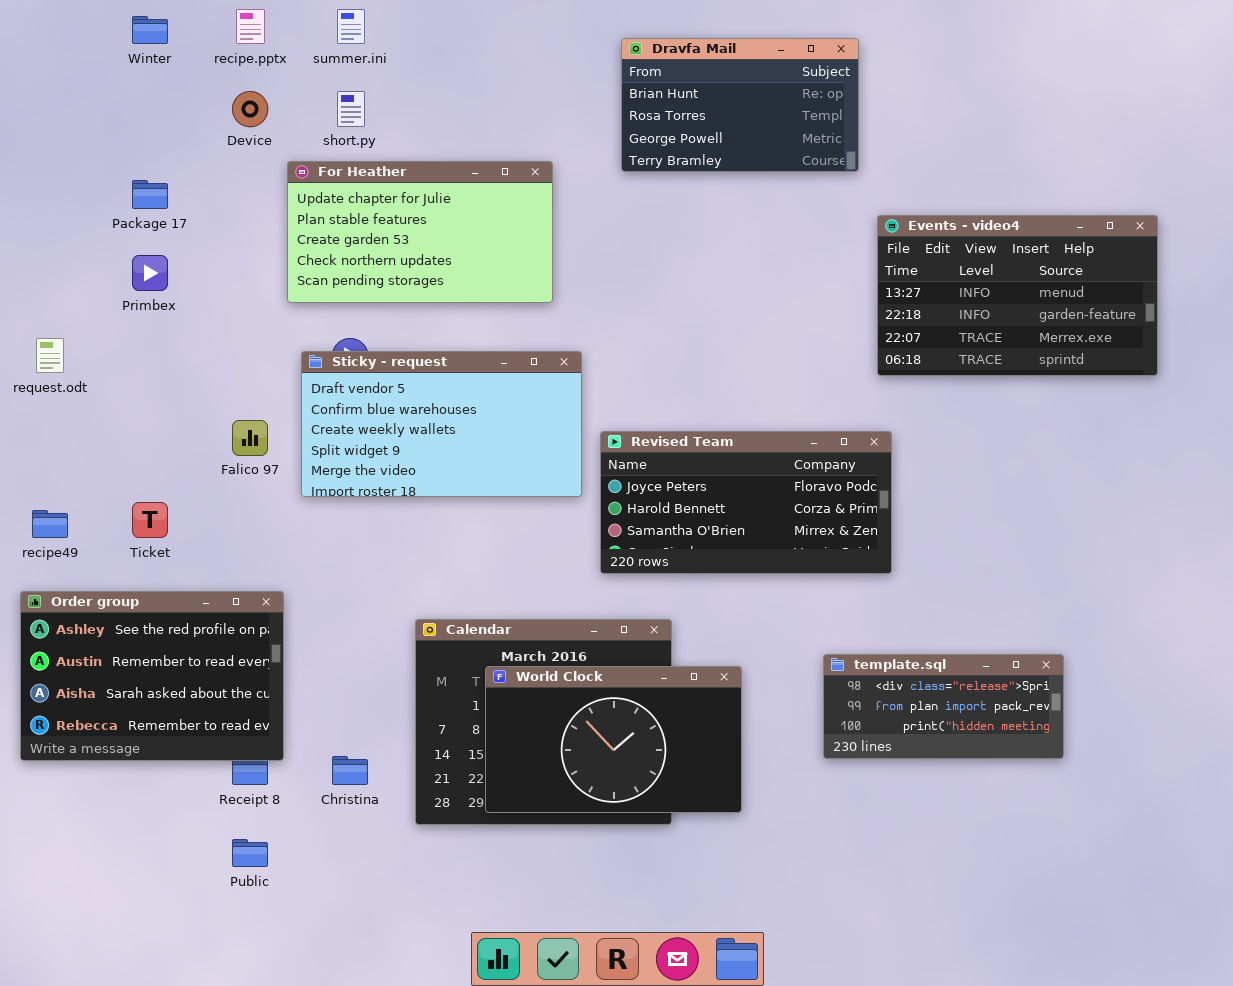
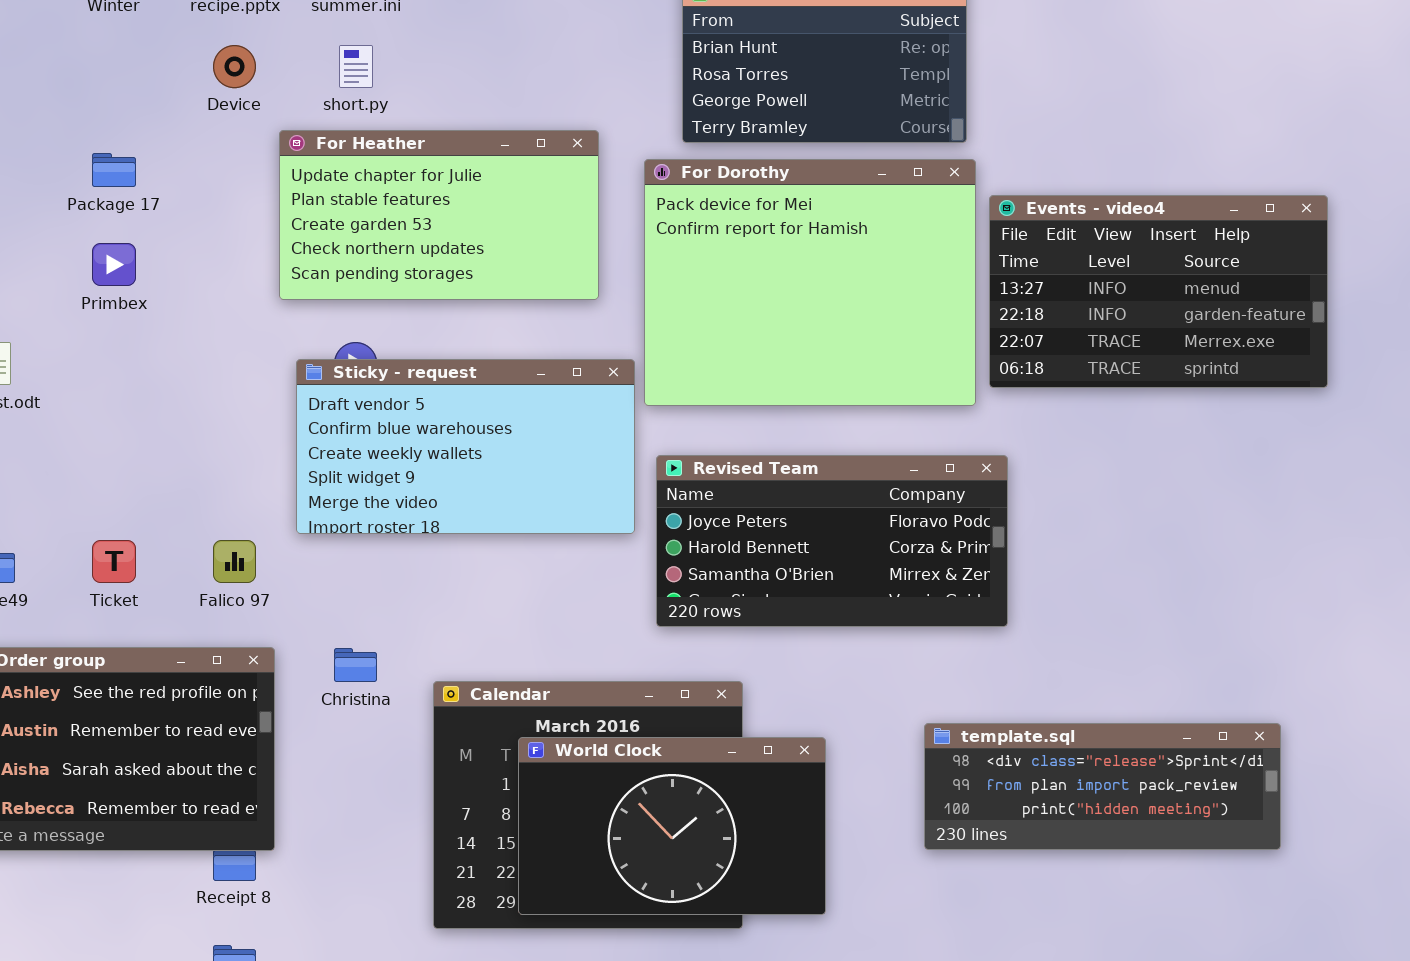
For Dorothy: none -> [644,159,976,406], opened
Falico 97: [232,420,268,456] -> [213,540,256,583], moved
template.sql: [823,654,1064,759] -> [924,723,1281,850], resized
Christina: [332,756,368,785] -> [334,648,377,682], moved

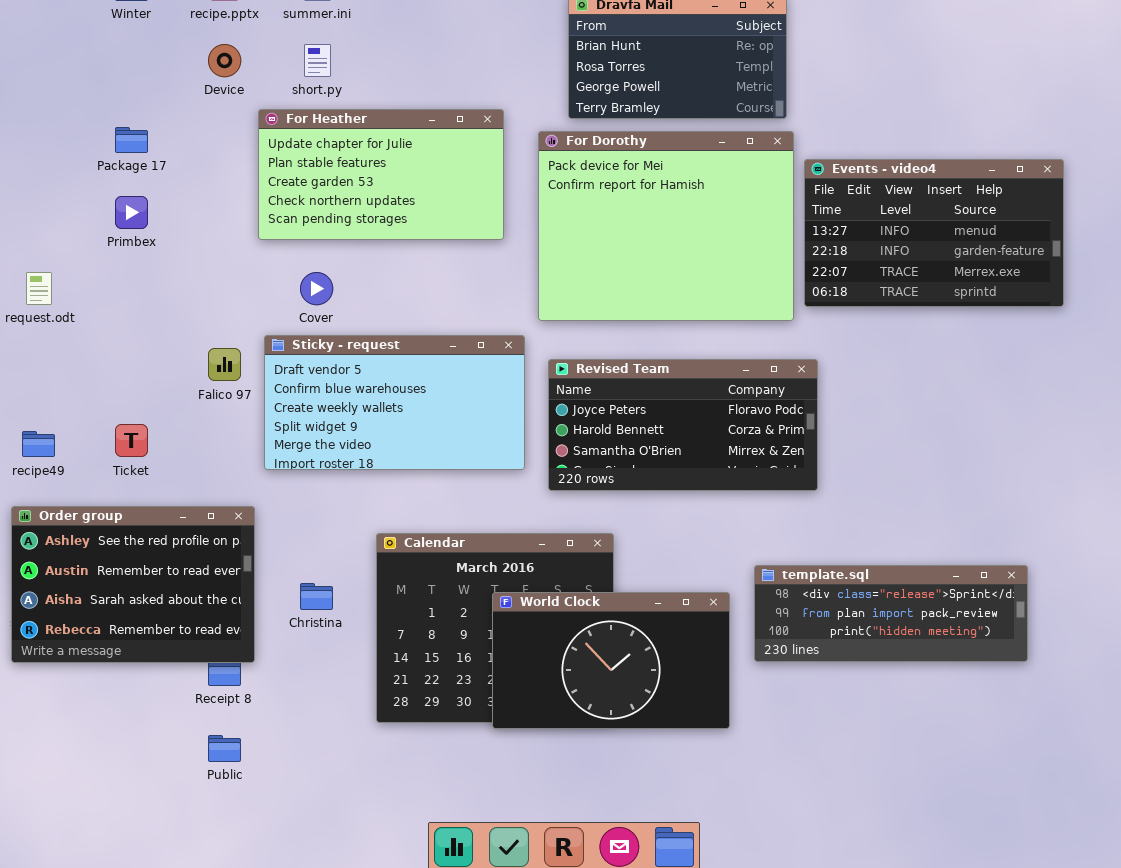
Sticky - request: [296,359,635,534] -> [264,335,525,470], moved
Falico 97: [213,540,256,583] -> [208,348,241,381], moved
Christina: [334,648,377,682] -> [300,583,333,610], moved
World Clock: [518,737,826,915] -> [492,592,730,729], moved

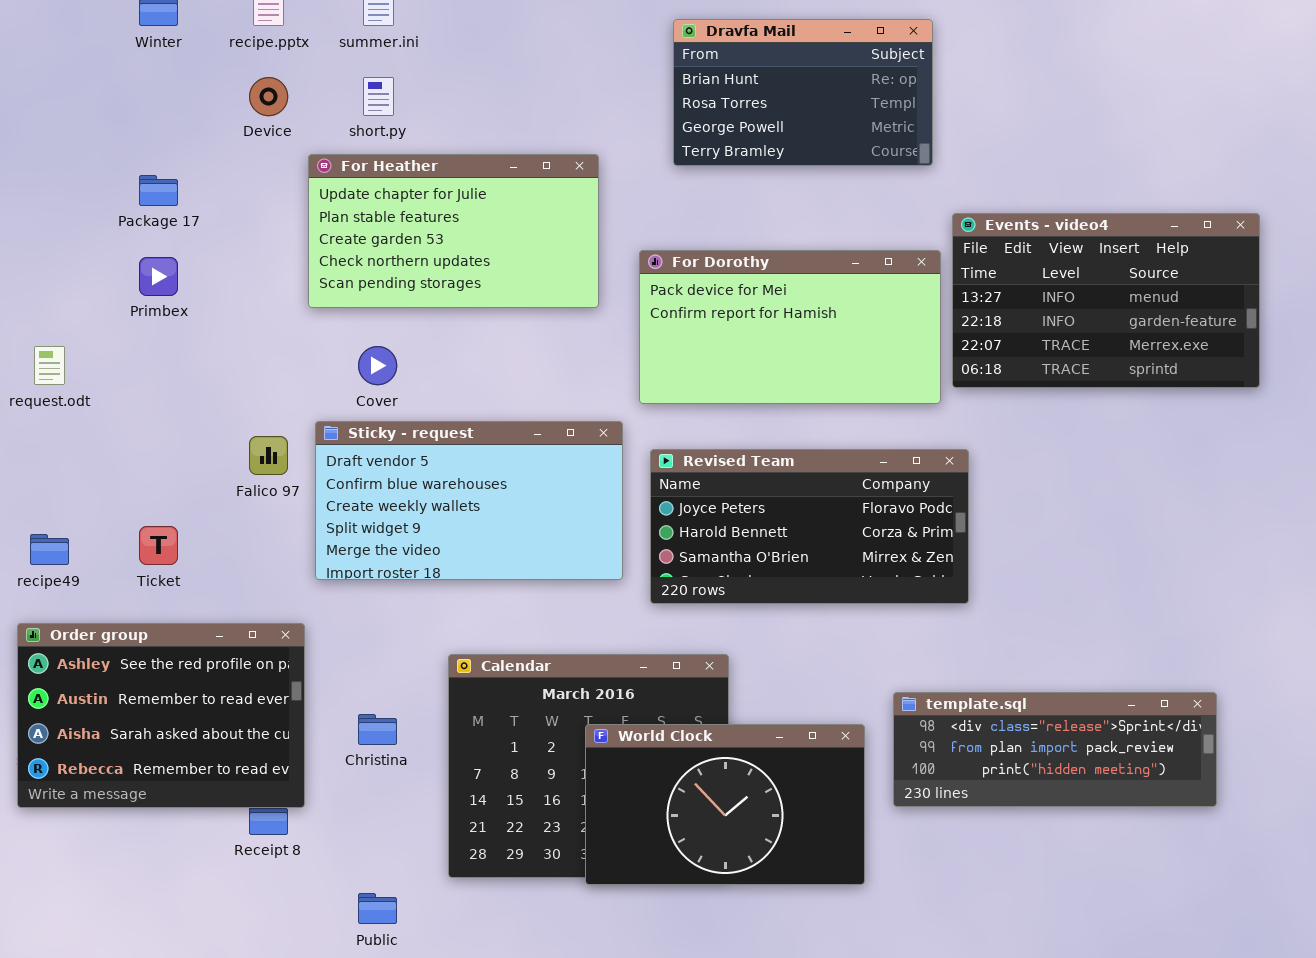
For Dorothy: [538,131,794,321] -> [639,250,941,404], resized
Public: [208,735,241,762] -> [358,893,397,924], moved

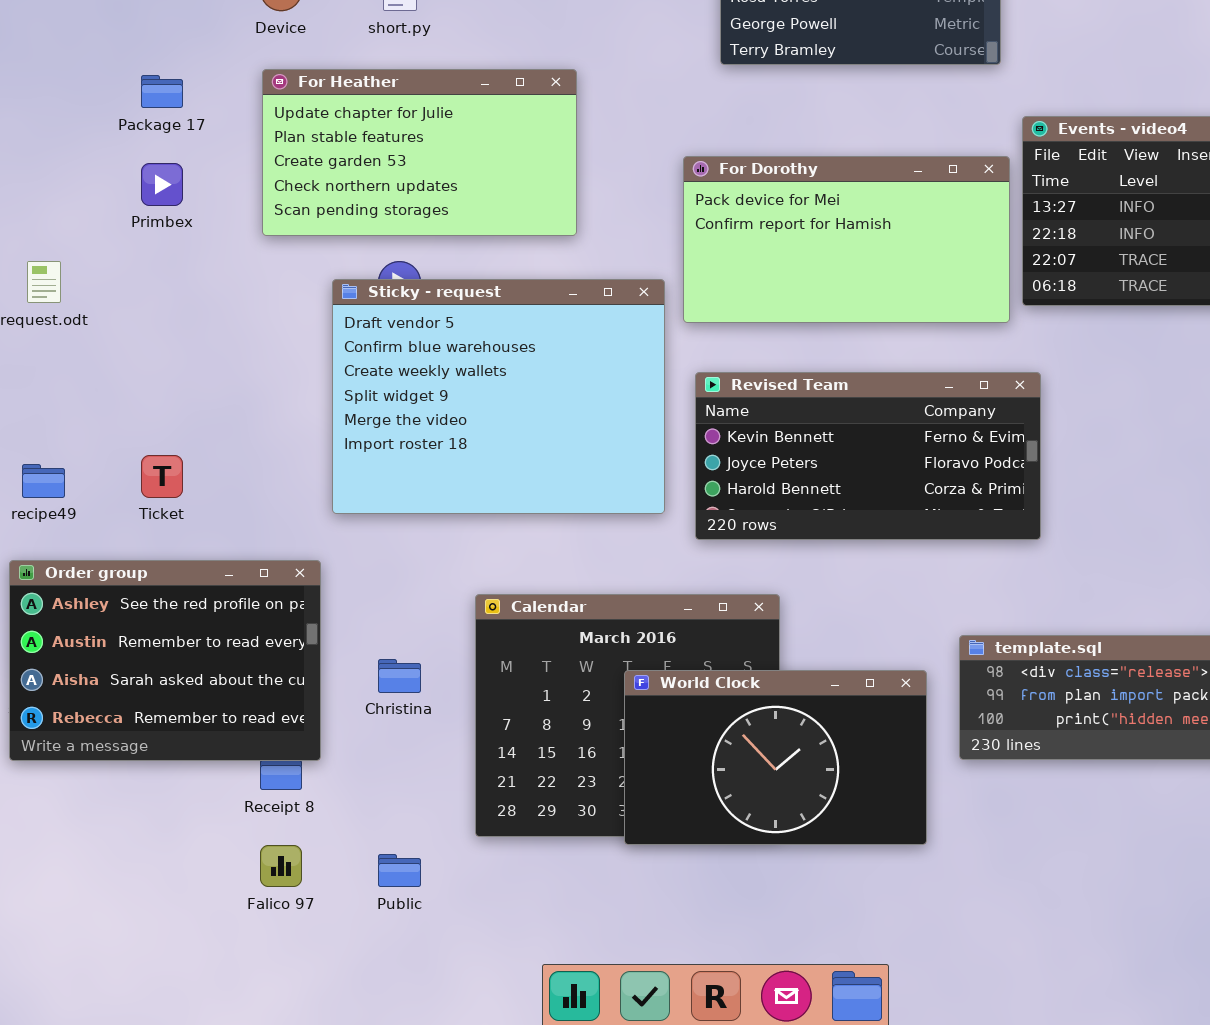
For Heather: [308,154,599,308] -> [262,69,577,236], moved
Sticky - request: [315,421,623,580] -> [332,279,665,514], resized
Falico 97: [249,436,288,475] -> [260,845,302,887], moved
Revised Team: [650,449,969,604] -> [695,372,1041,540], scrolled up 1 row

